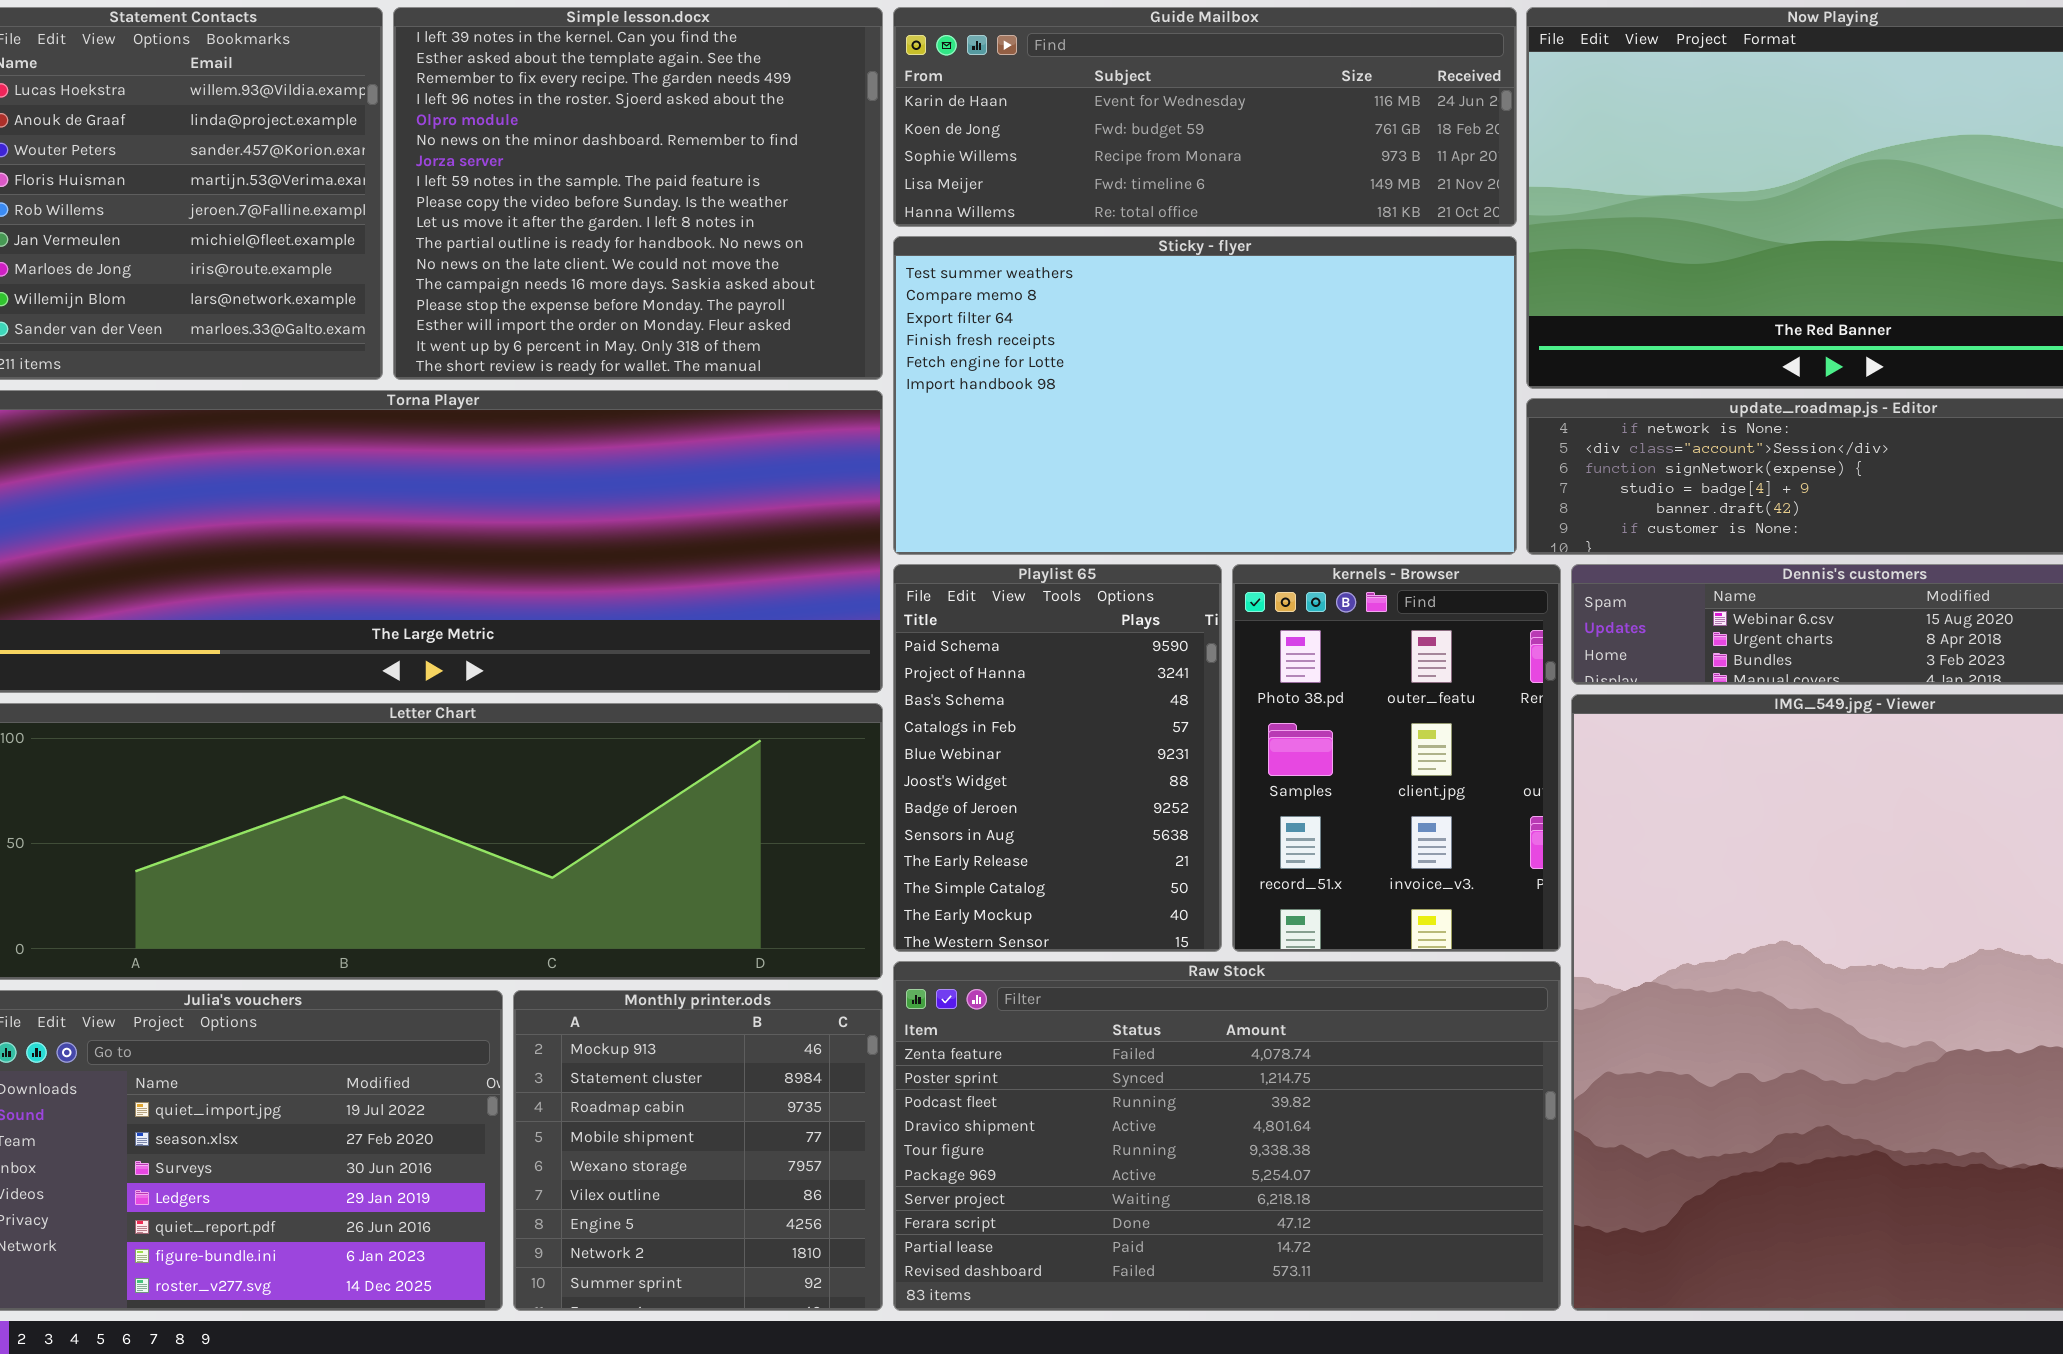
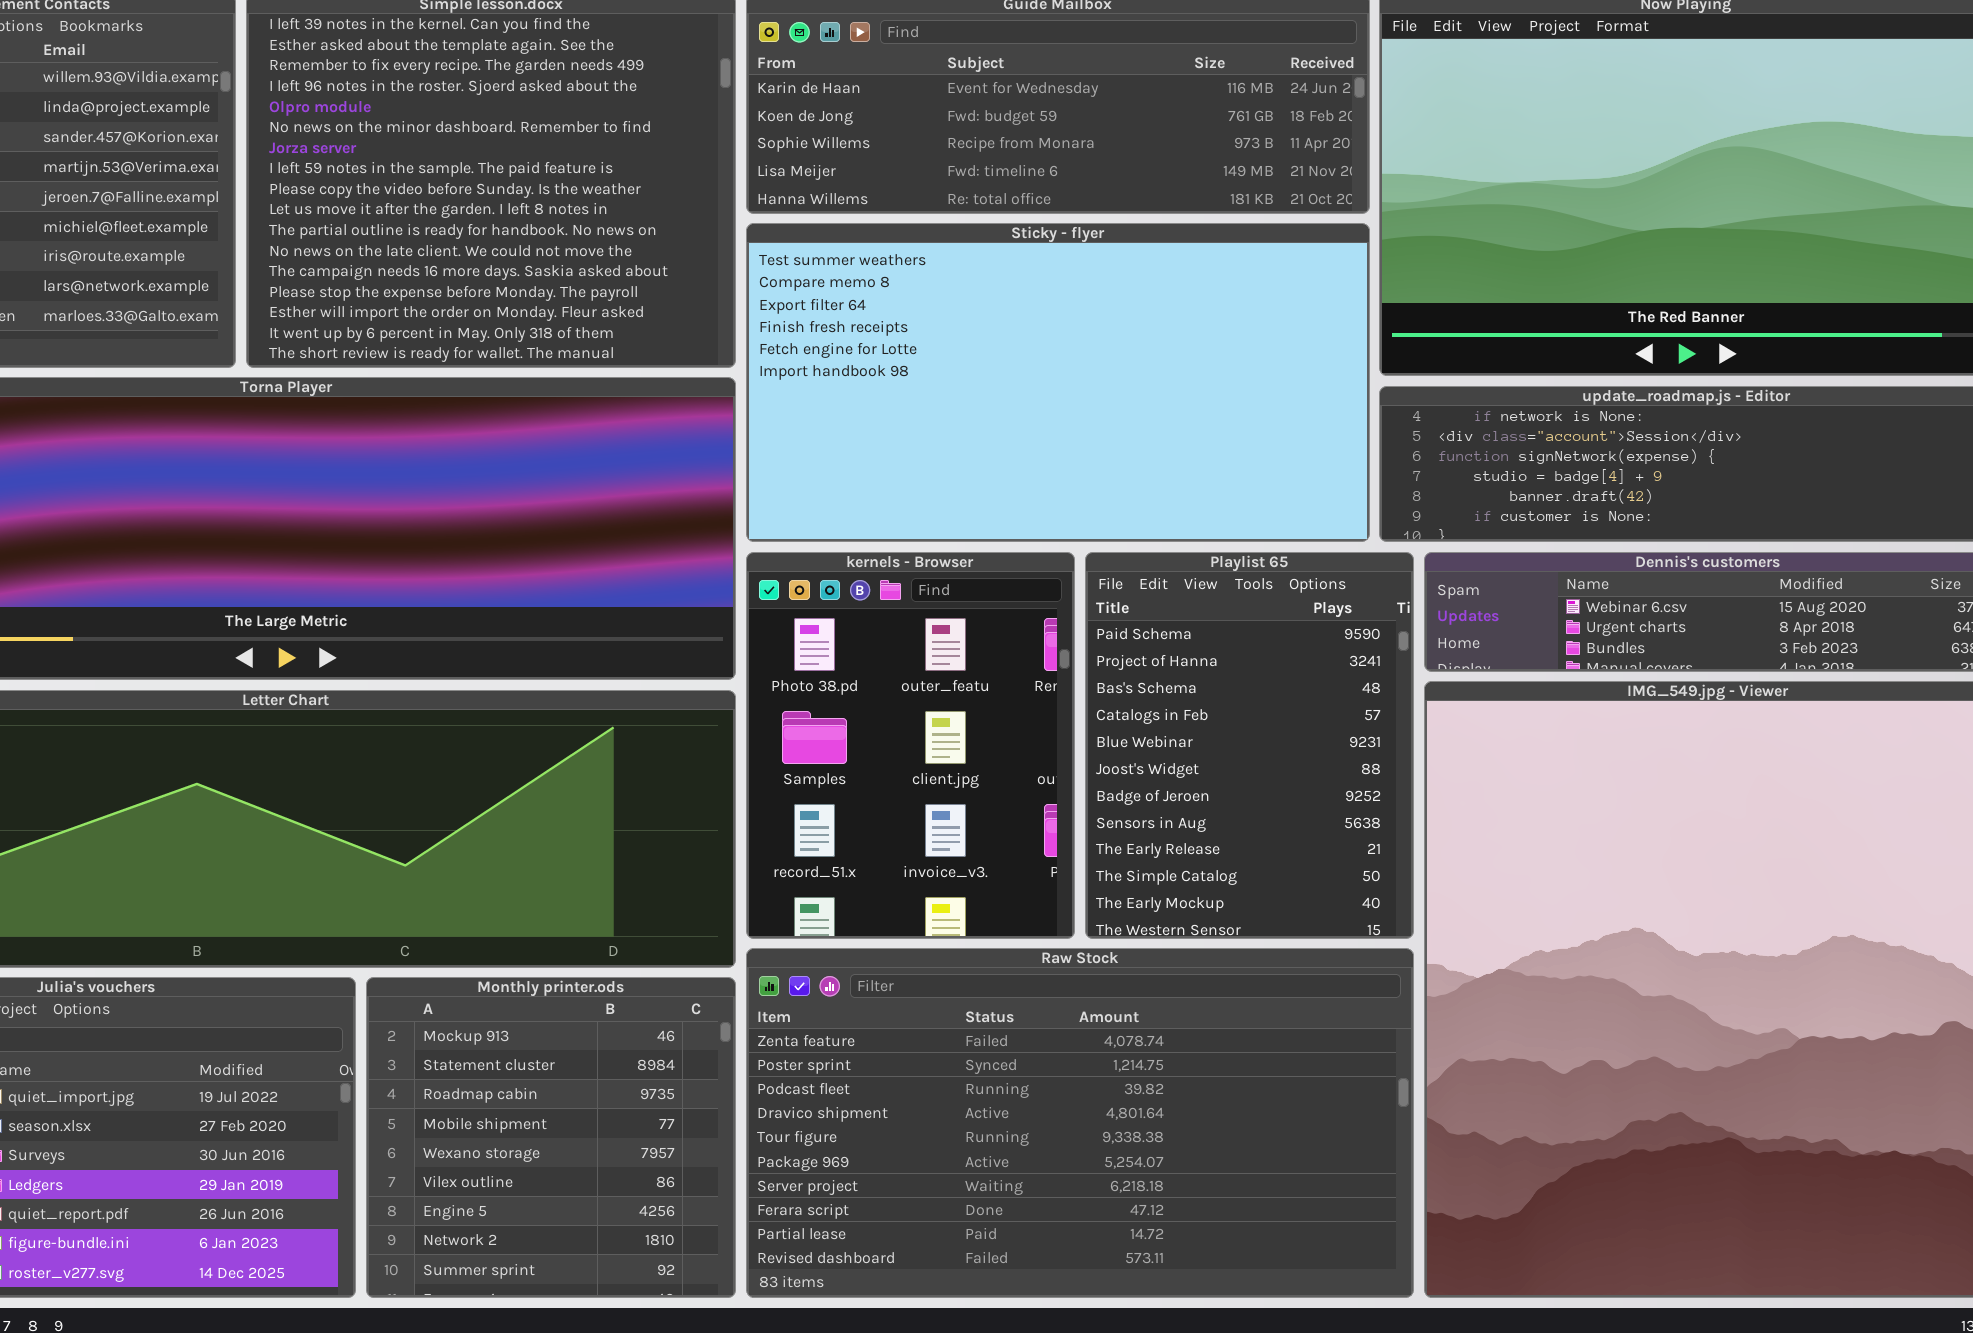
Playlist 65: [893,564,1222,952] -> [1085,552,1414,939], moved
kernels - Browser: [1232,564,1561,952] -> [746,552,1075,939], moved

